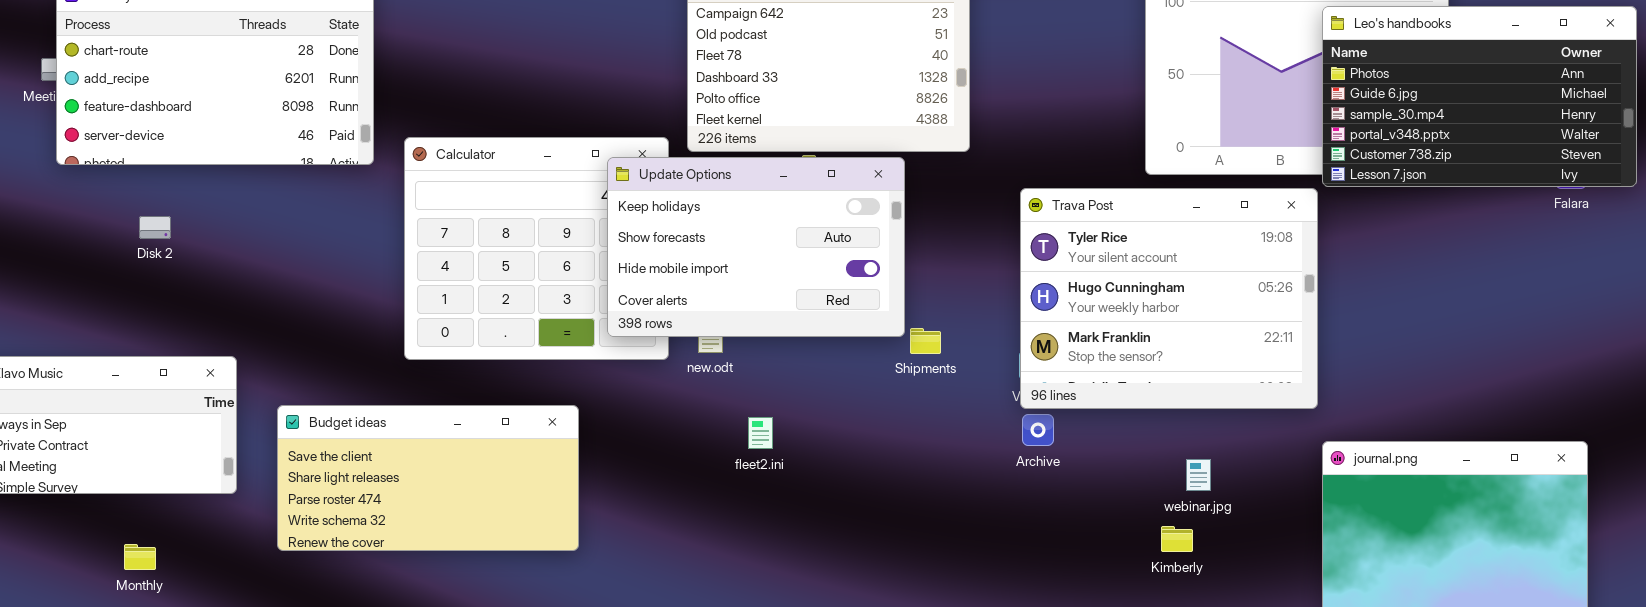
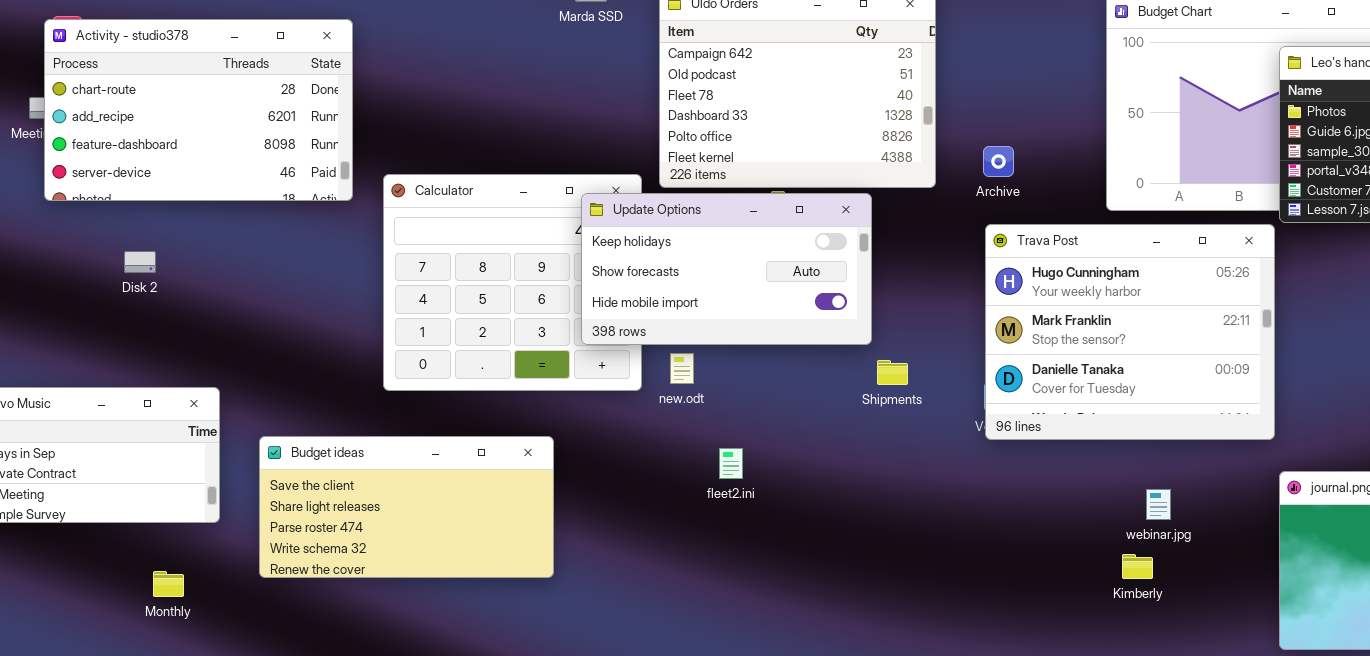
Update Options: [607,157,905,337] -> [581,193,872,345], resized
Trava Post: [1020,188,1318,409] -> [985,224,1275,440], scrolled down 1 row
Archive: [1022,414,1054,446] -> [983,146,1014,177], moved
Monthly: [124,544,156,570] -> [153,571,184,597], moved

